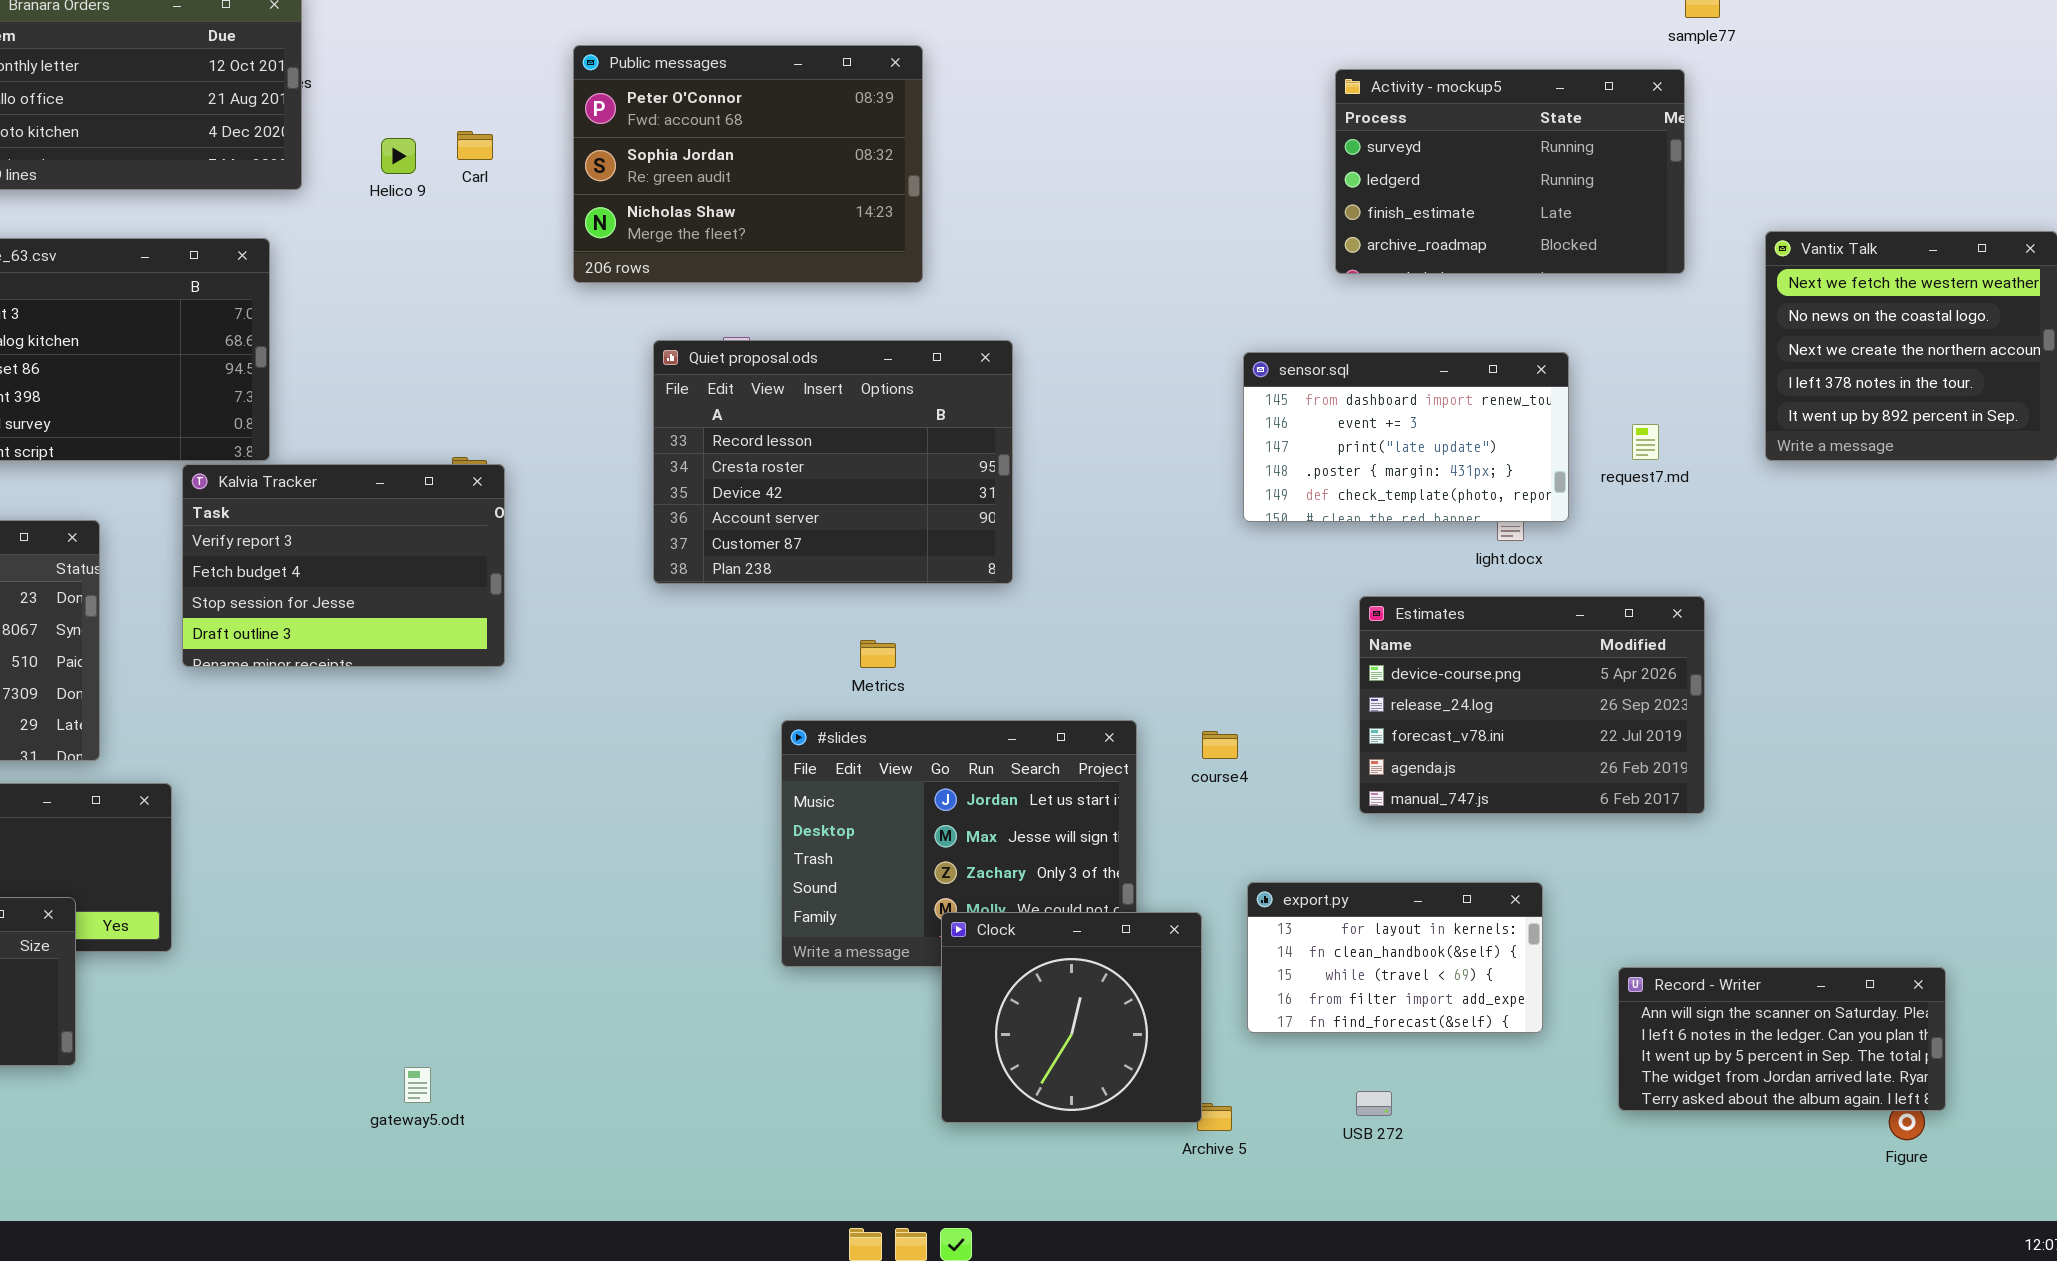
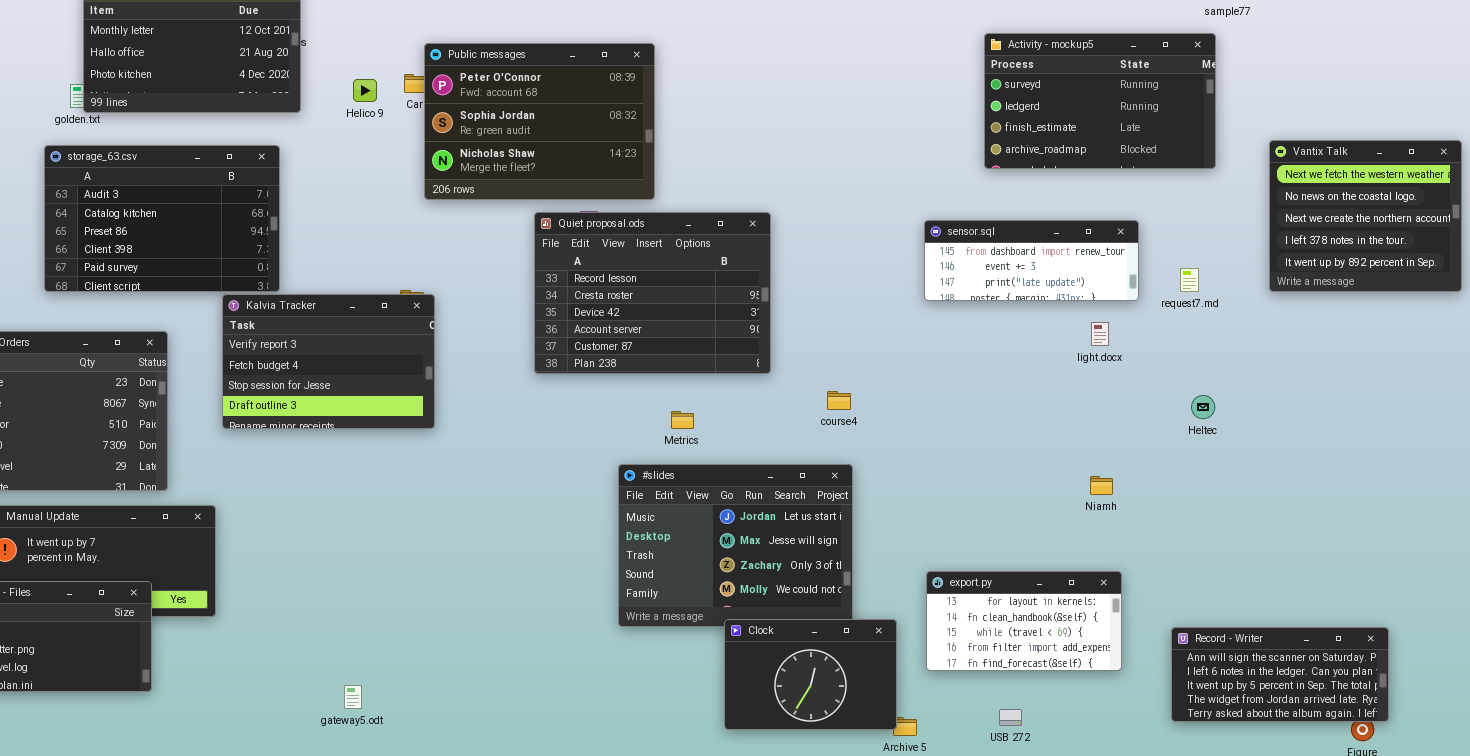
Public messages: [573,45,923,283] -> [424,43,655,200], moved
sensor.sql: [1243,352,1569,522] -> [924,220,1139,301], resized
Estimates: [1359,596,1705,814] -> none, closed
course4: [1202,731,1238,759] -> [827,391,851,410], moved
Clock: [941,912,1202,1123] -> [724,619,897,730], resized
gateway5.odt: [404,1067,431,1103] -> [344,685,362,709], moved

